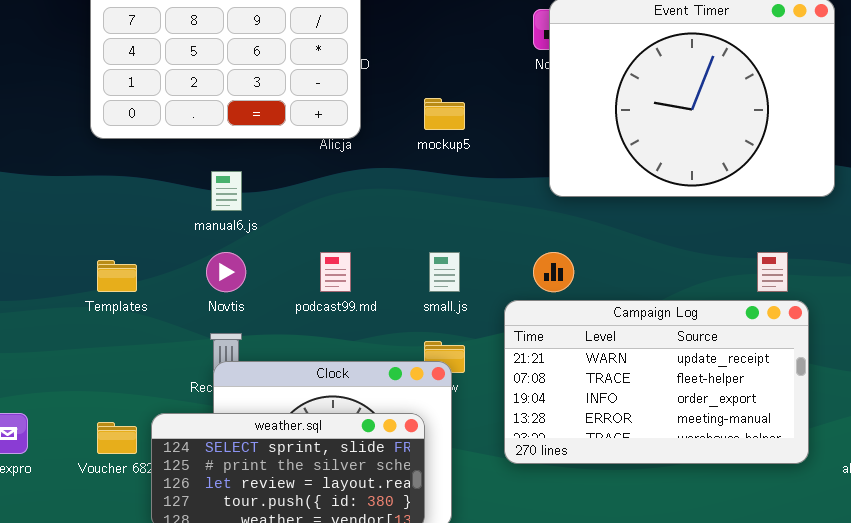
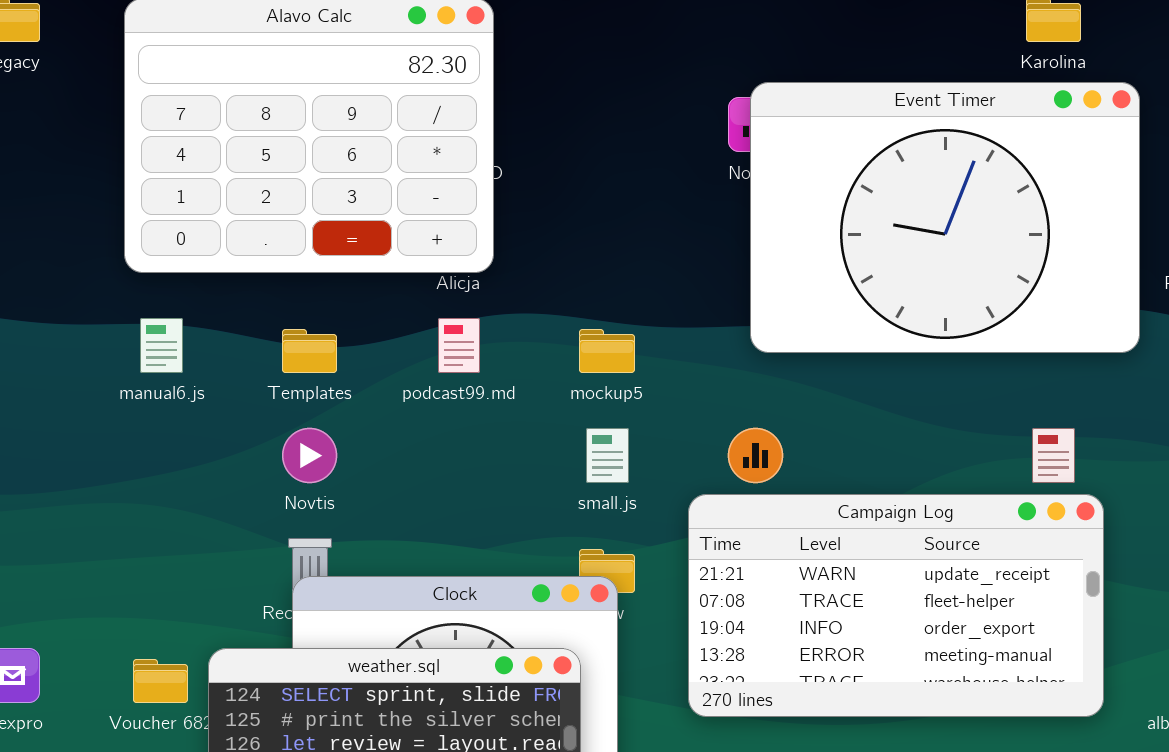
mockup5: [424,98,465,130] -> [579,329,635,373], moved
manual6.js: [211,171,242,211] -> [140,318,183,373], moved
podcast99.md: [320,252,351,292] -> [438,318,480,373], moved
Templates: [97,260,137,292] -> [282,329,337,373], moved

